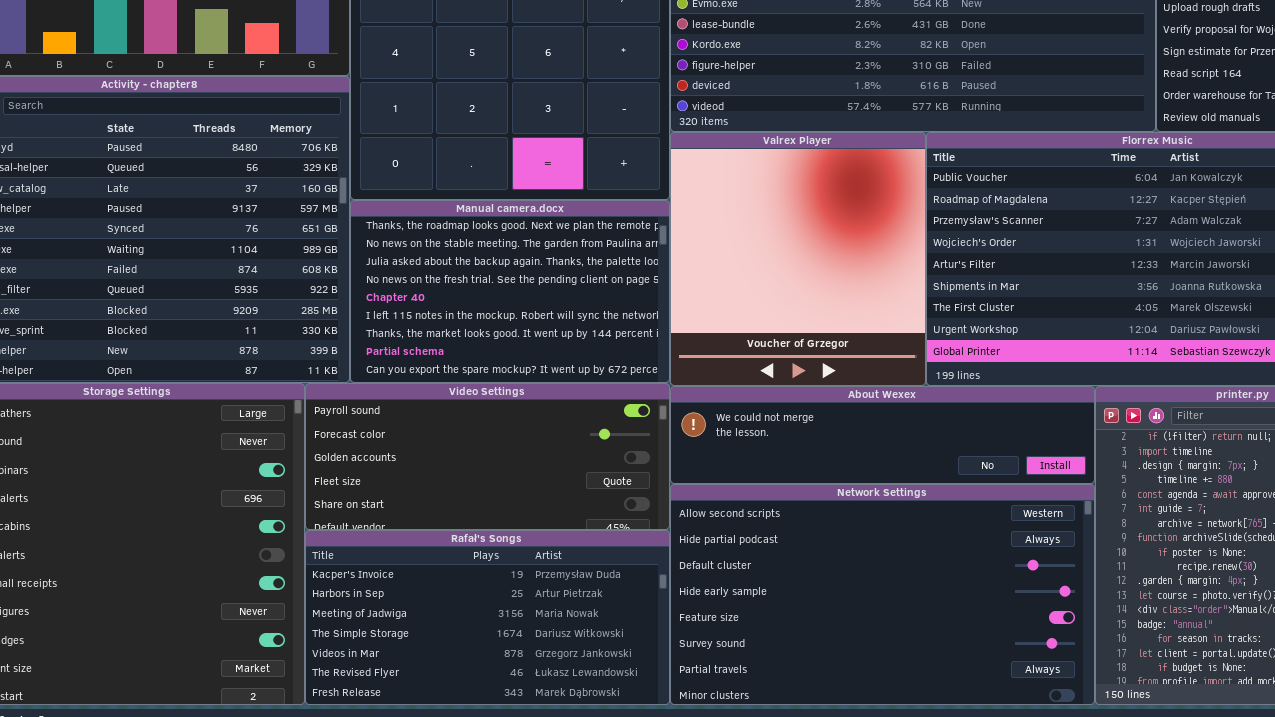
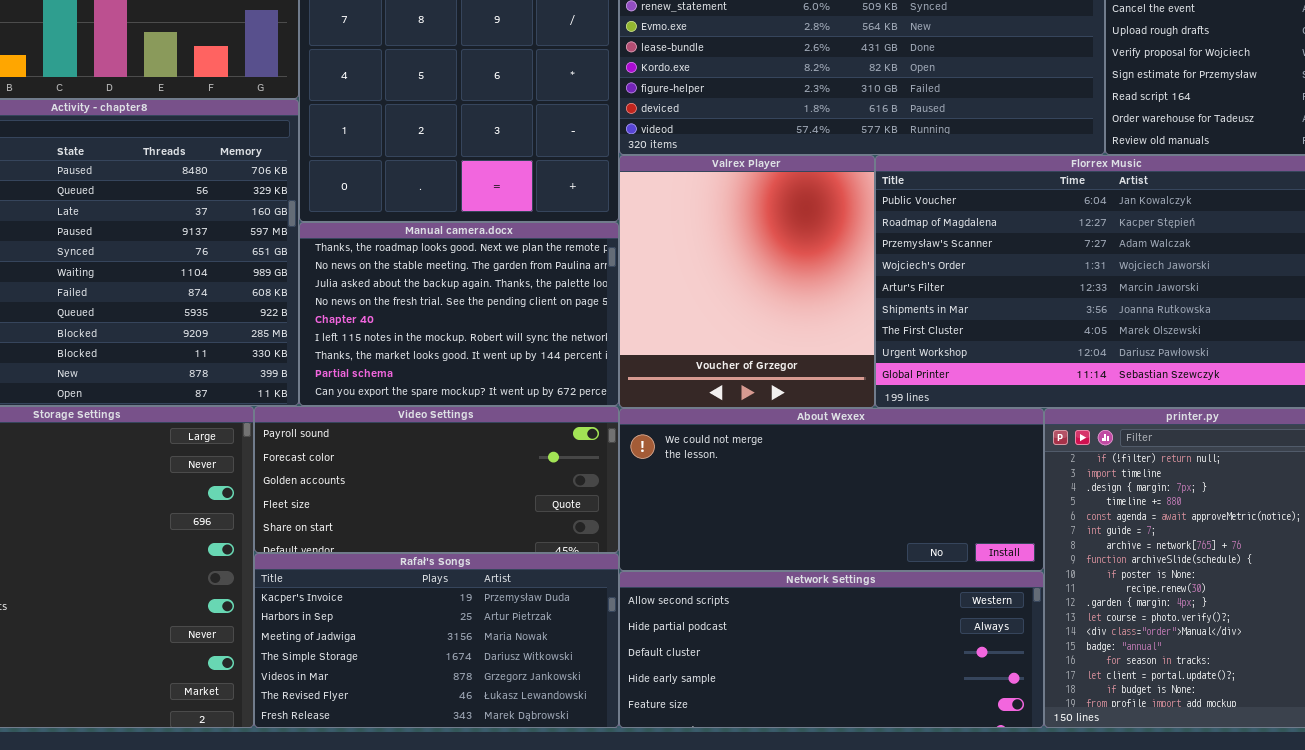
About Wexex: [670,386,1095,484] -> [619,408,1044,571], resized
Network Settings: [670,484,1095,705] -> [619,571,1044,728], resized

